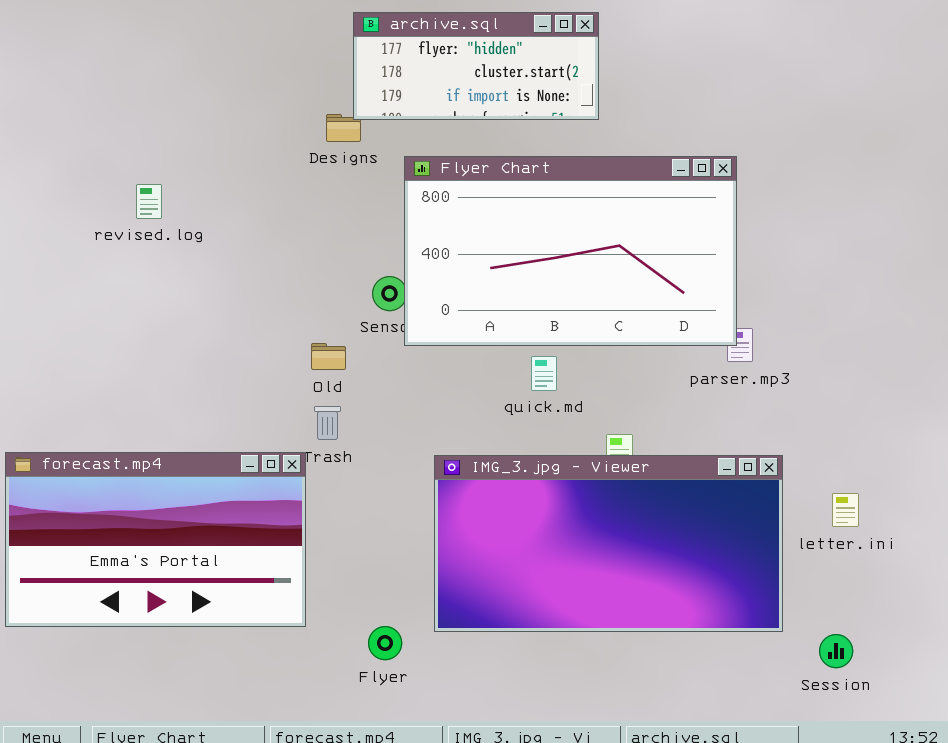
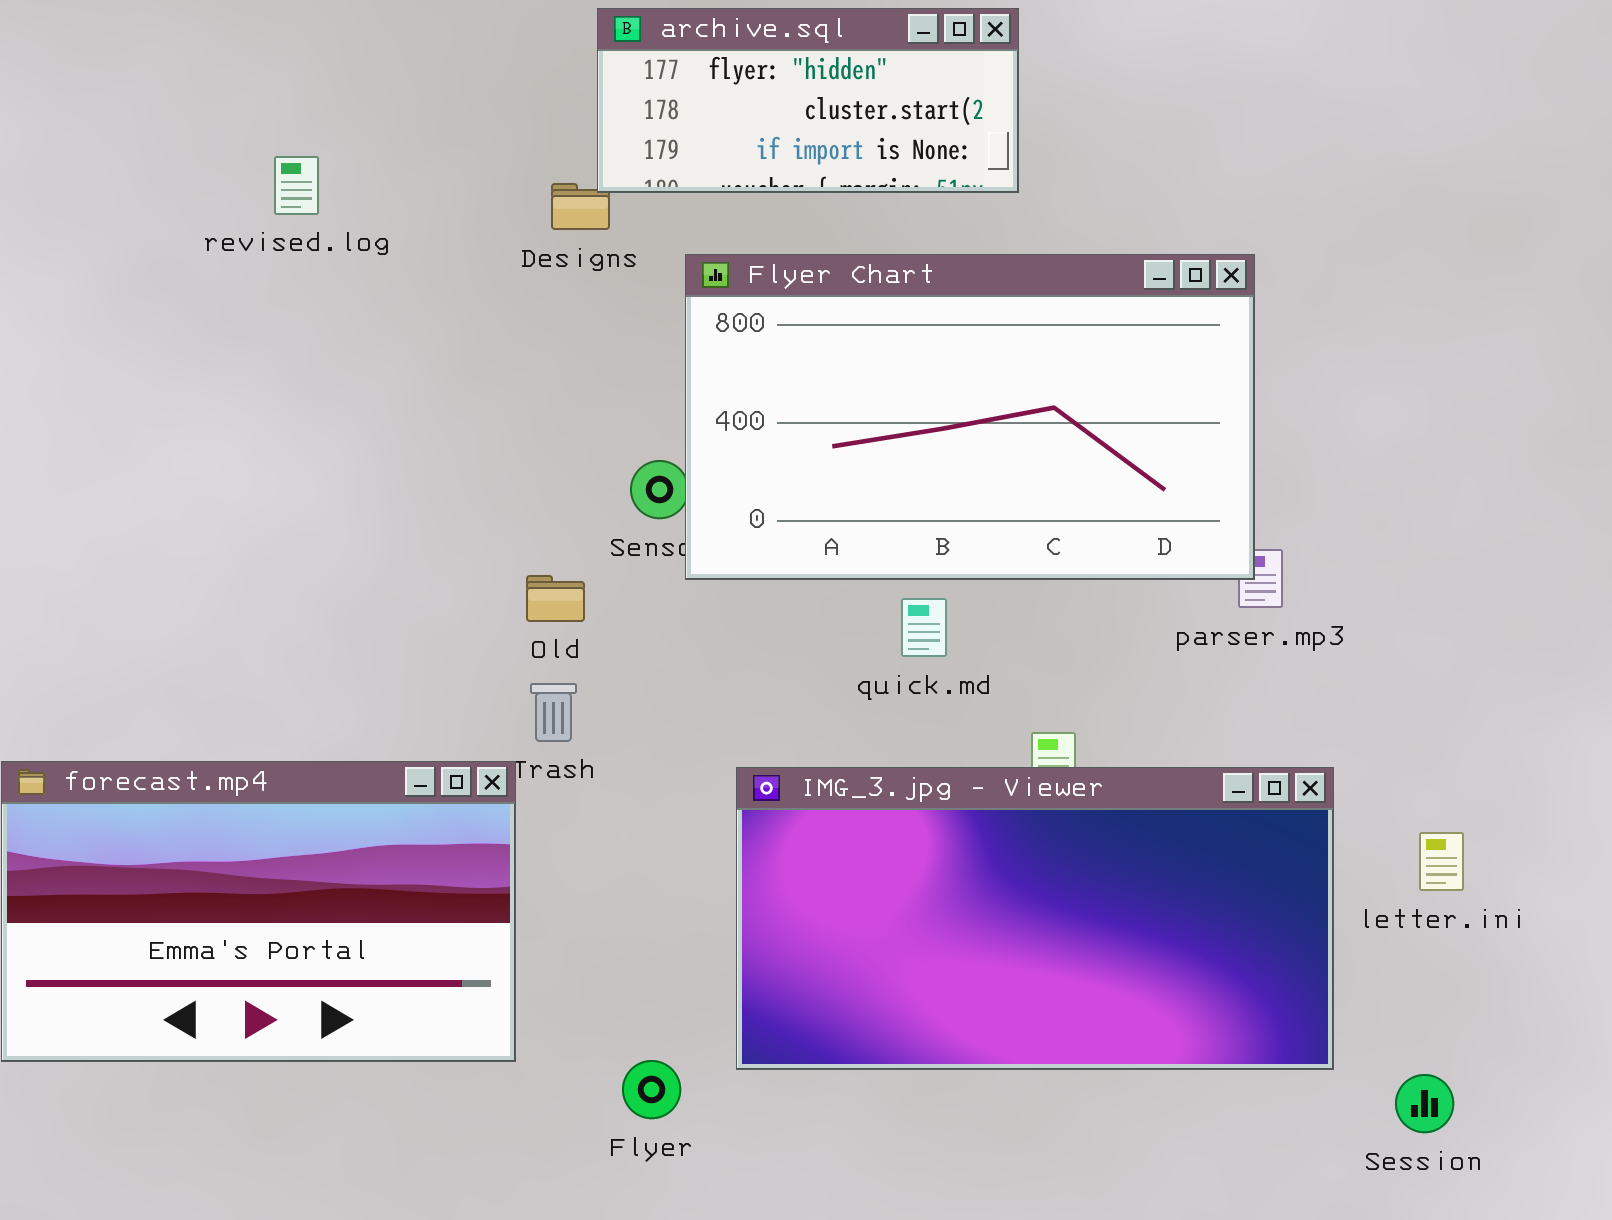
revised.log: [136,184,162,219] -> [274,156,319,215], moved

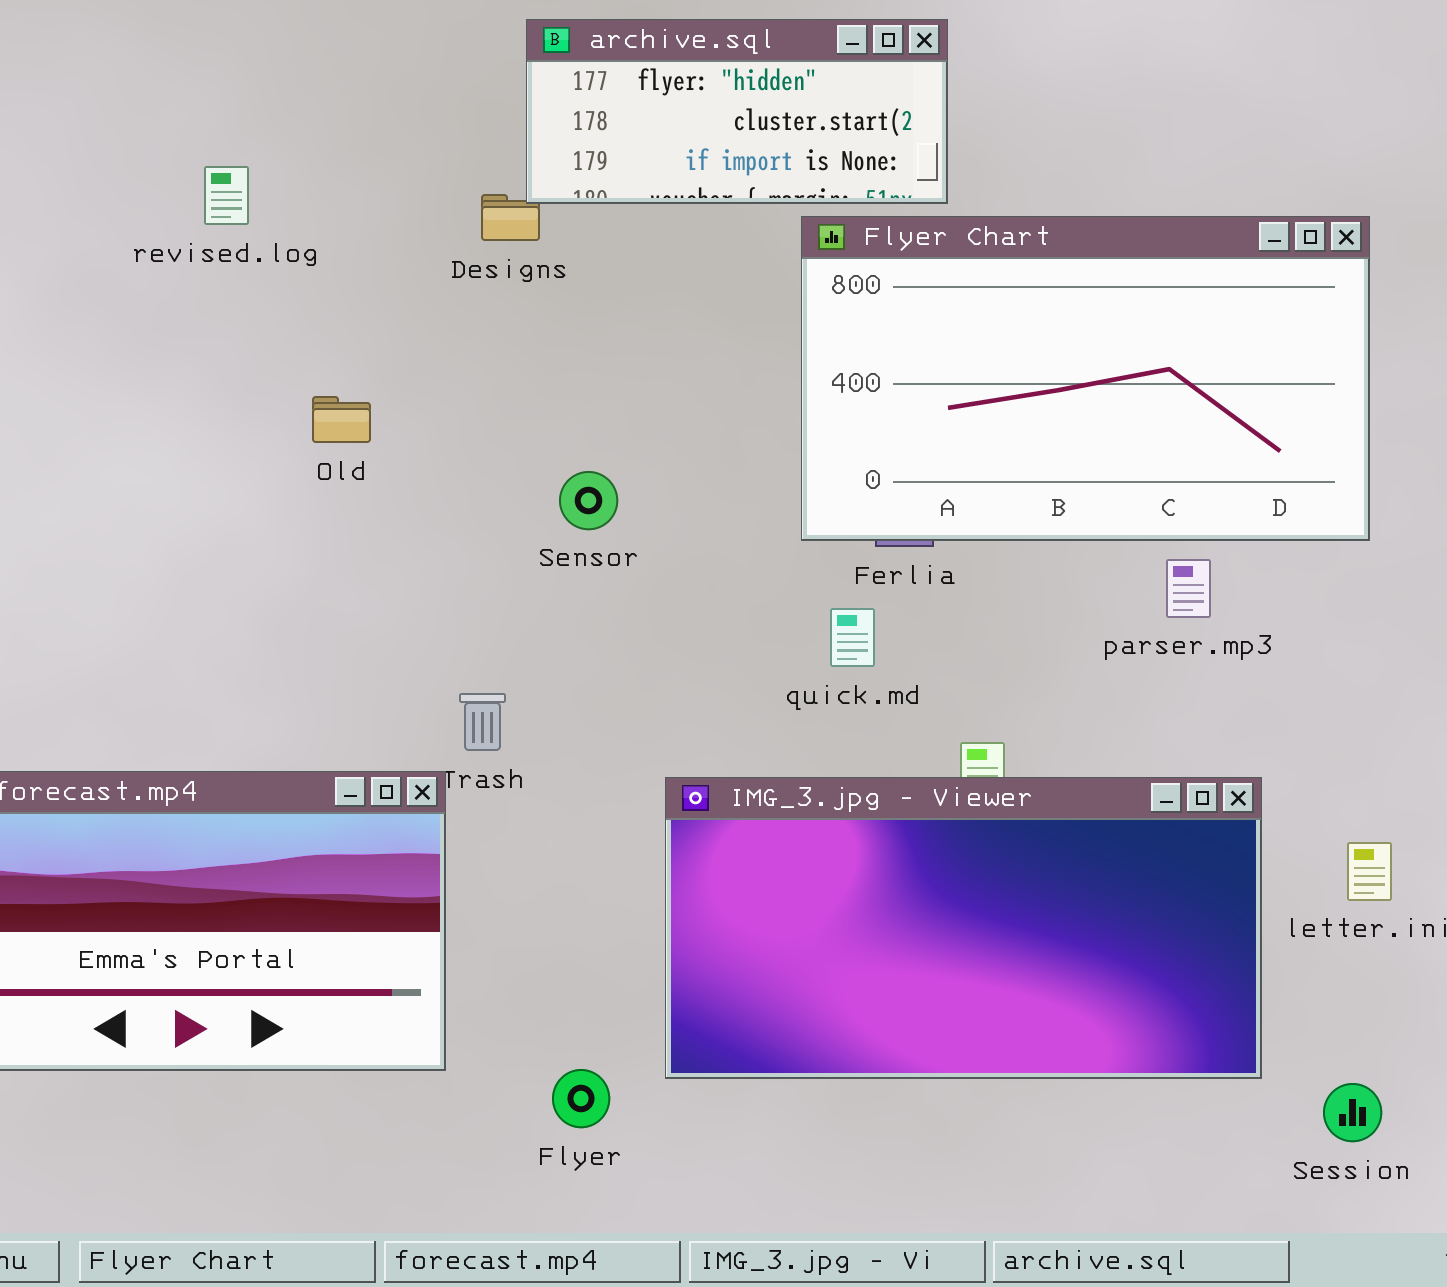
Flyer Chart: [685,254,1255,580] -> [801,216,1370,541], moved
Old: [526,575,585,622] -> [312,396,371,443], moved

